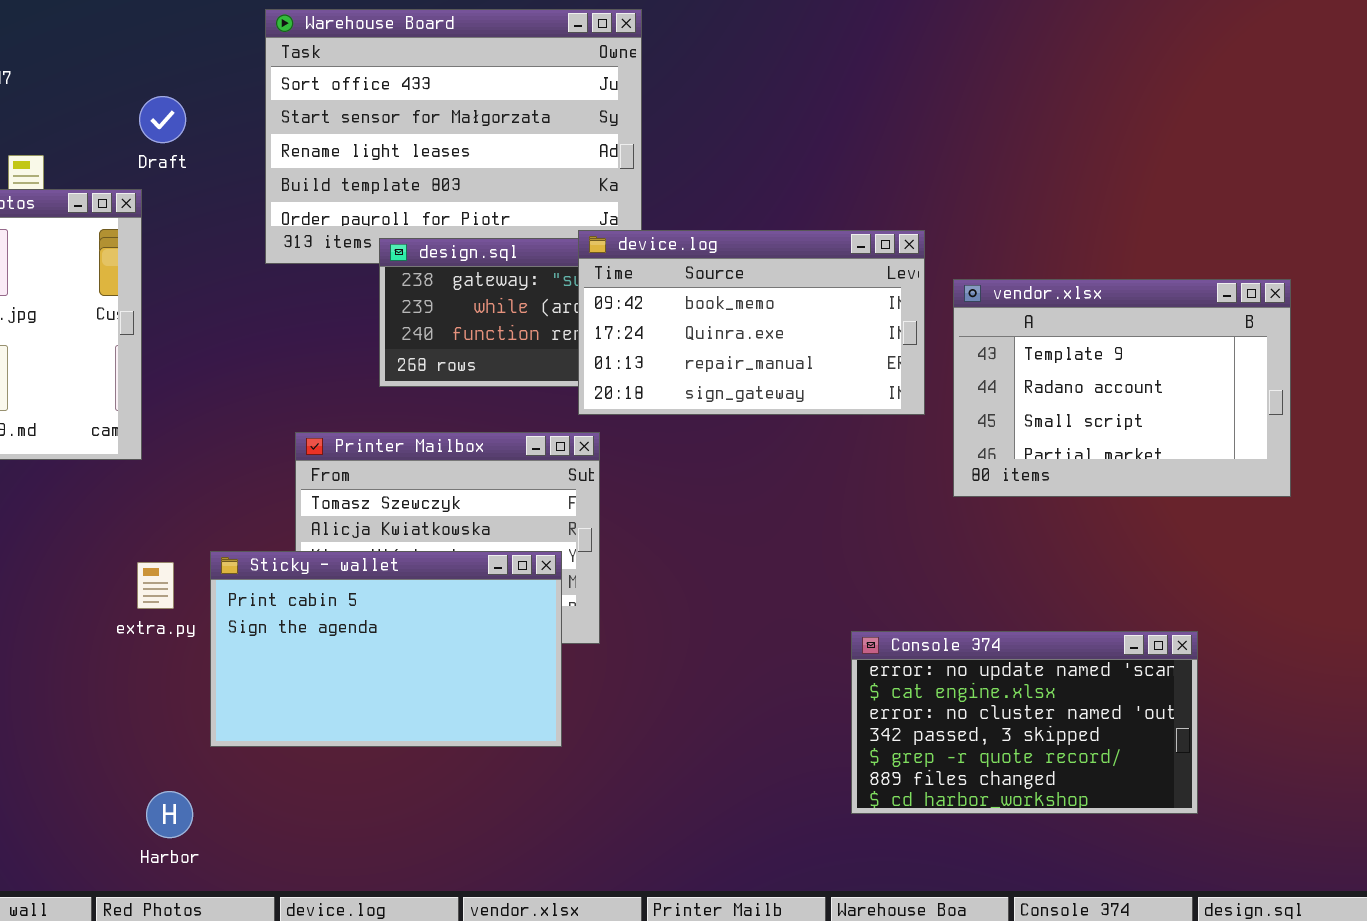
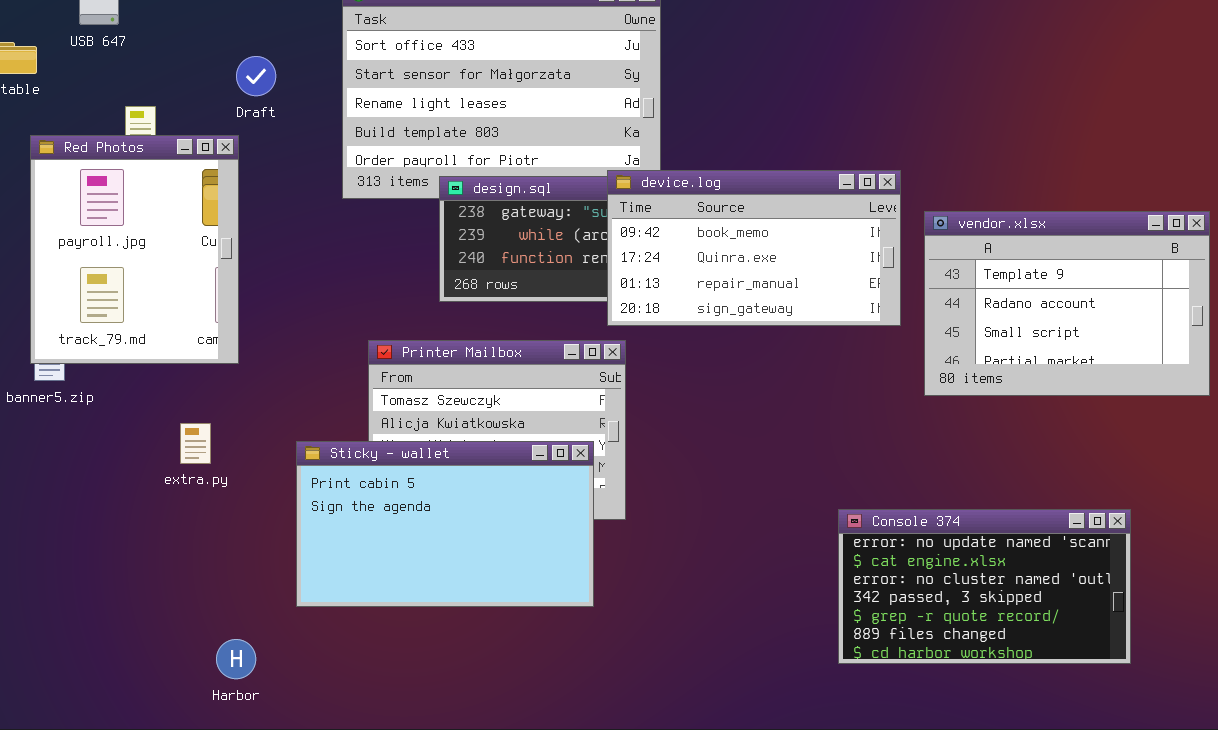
extra.py: [137,562,174,609] -> [180,423,211,464], moved
Harbor: [146,791,193,838] -> [216,639,256,679], moved

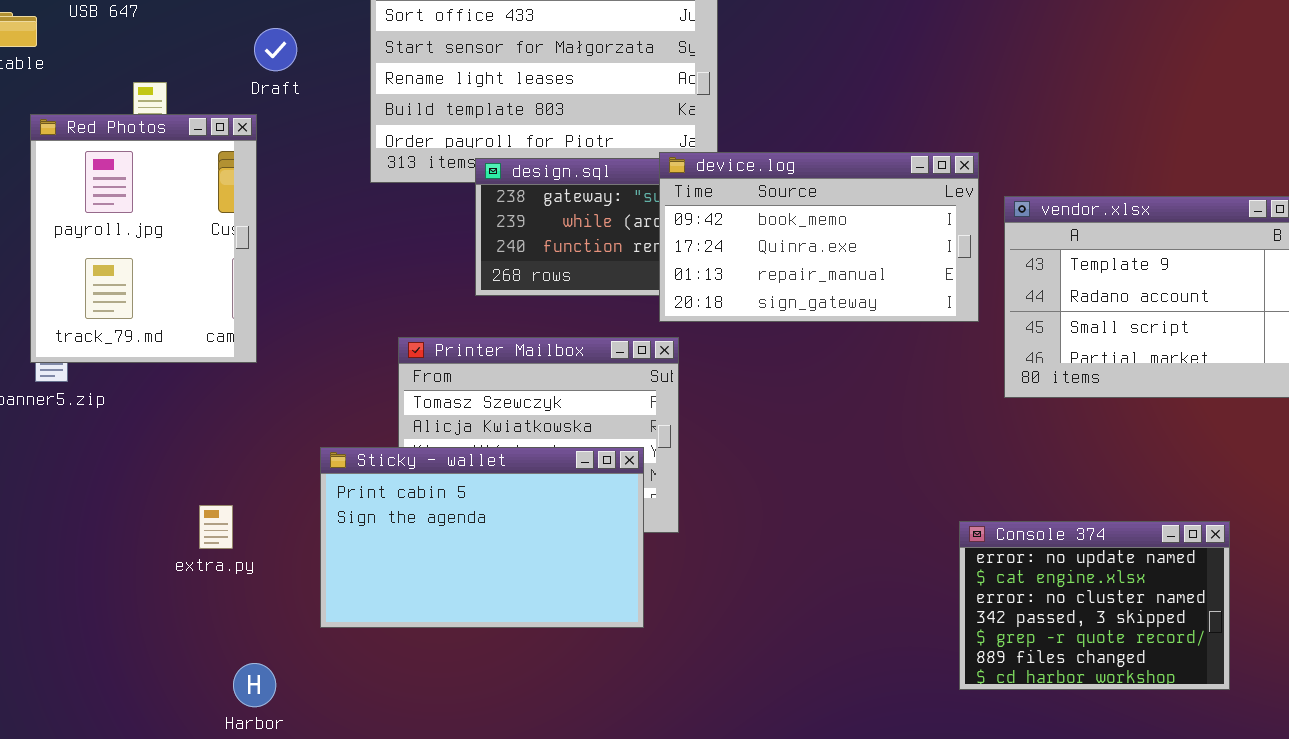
extra.py: [180,423,211,464] -> [199,505,233,549], moved
Console 374: [838,509,1131,664] -> [959,521,1230,690], resized

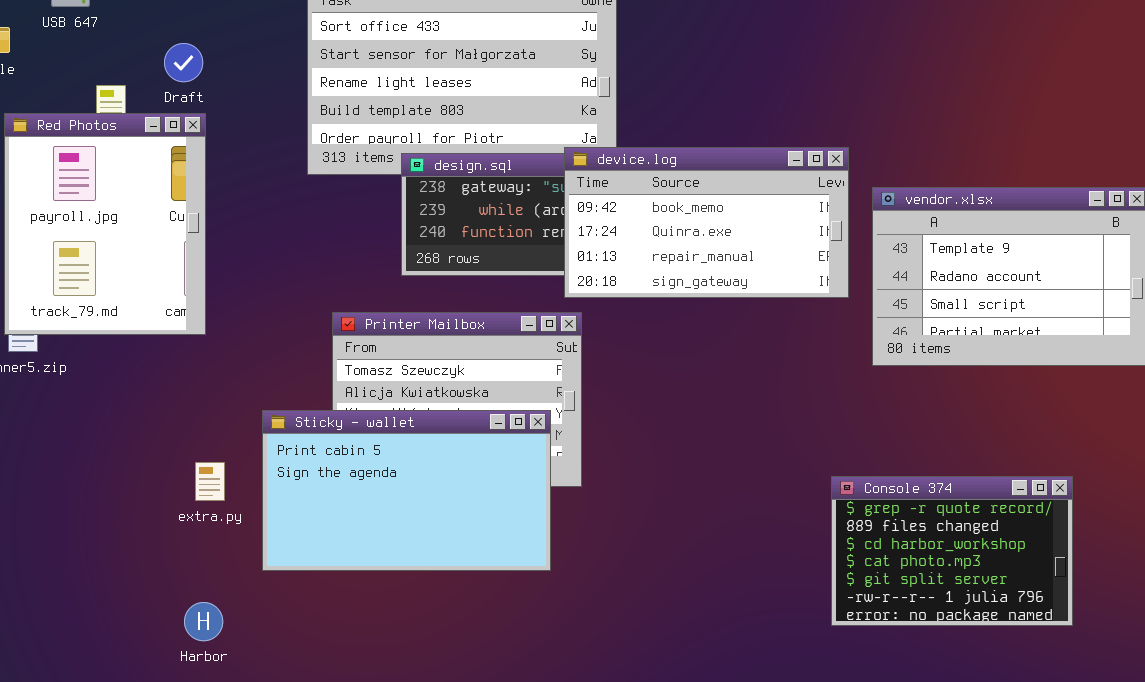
Draft: [254,28,297,71] -> [164,43,203,82], moved
extra.py: [199,505,233,549] -> [195,462,225,501], moved
Console 374: [959,521,1230,690] -> [831,476,1073,626], scrolled down 4 rows

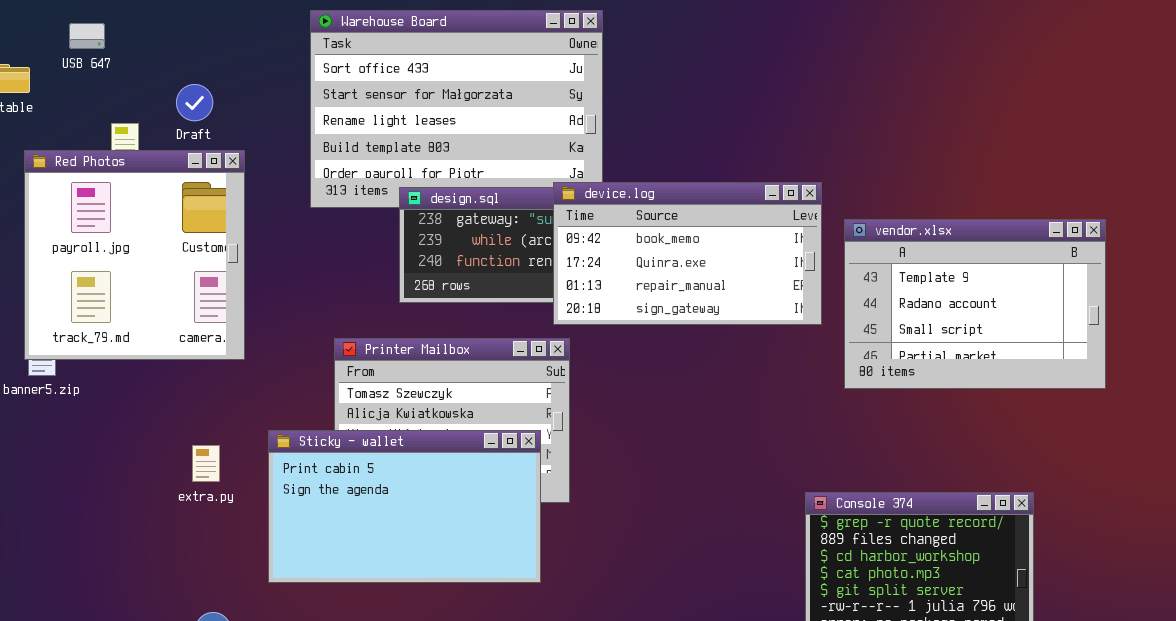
Red Photos: [4,113,206,335] -> [24,150,245,360], resized
extra.py: [195,462,225,501] -> [192,445,220,482], moved

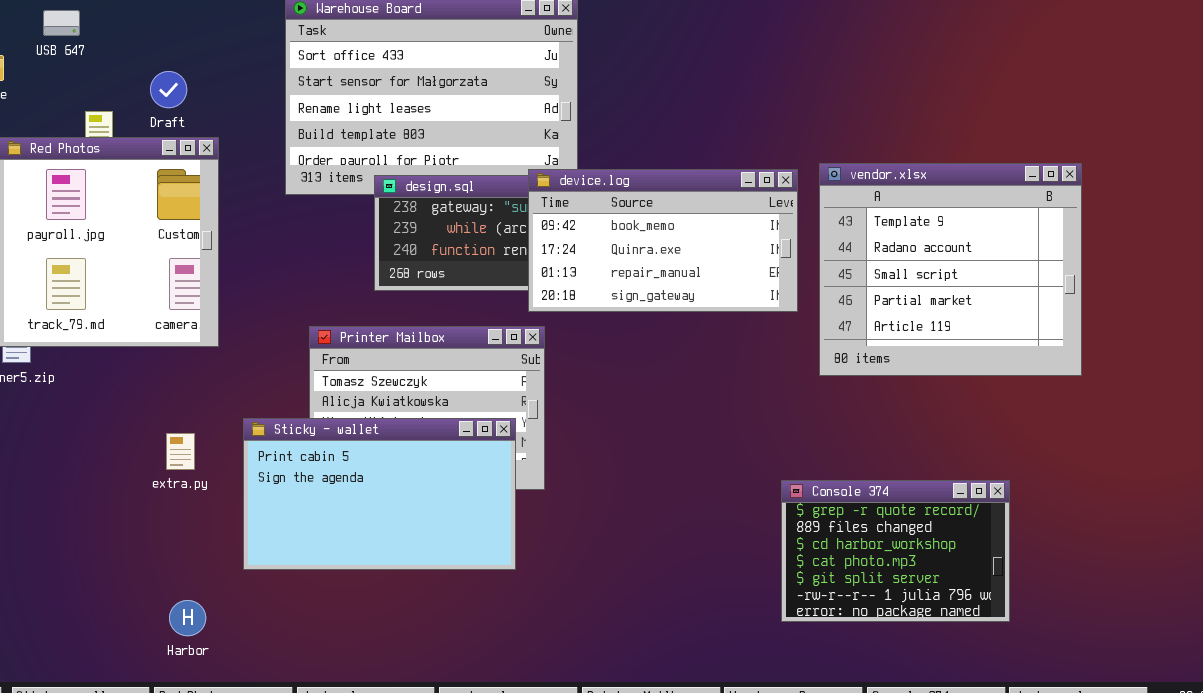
vendor.xlsx: [844,219,1106,389] -> [819,163,1082,376], resized

